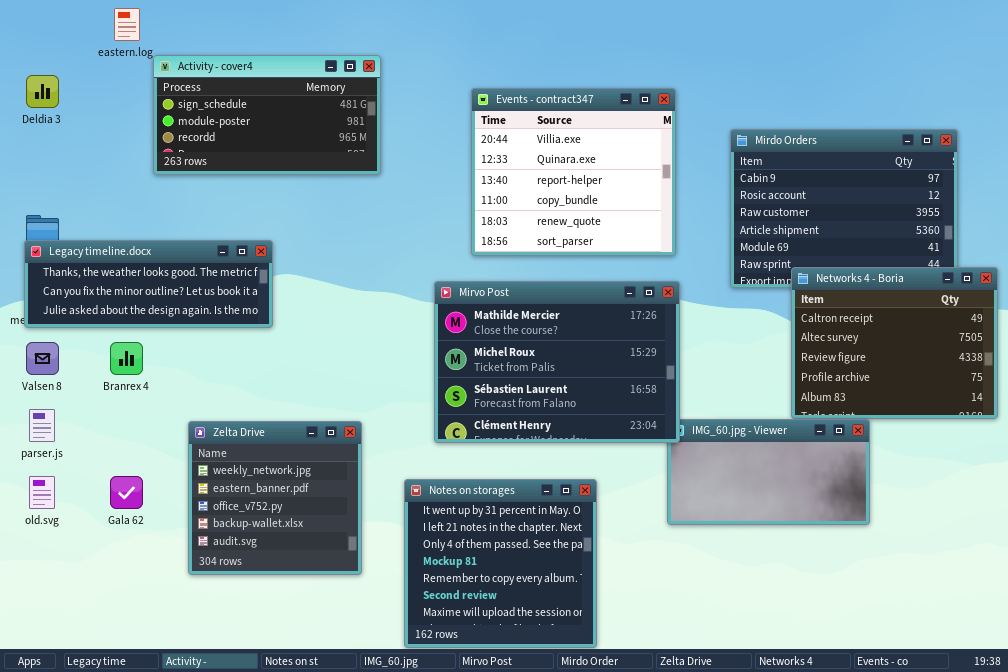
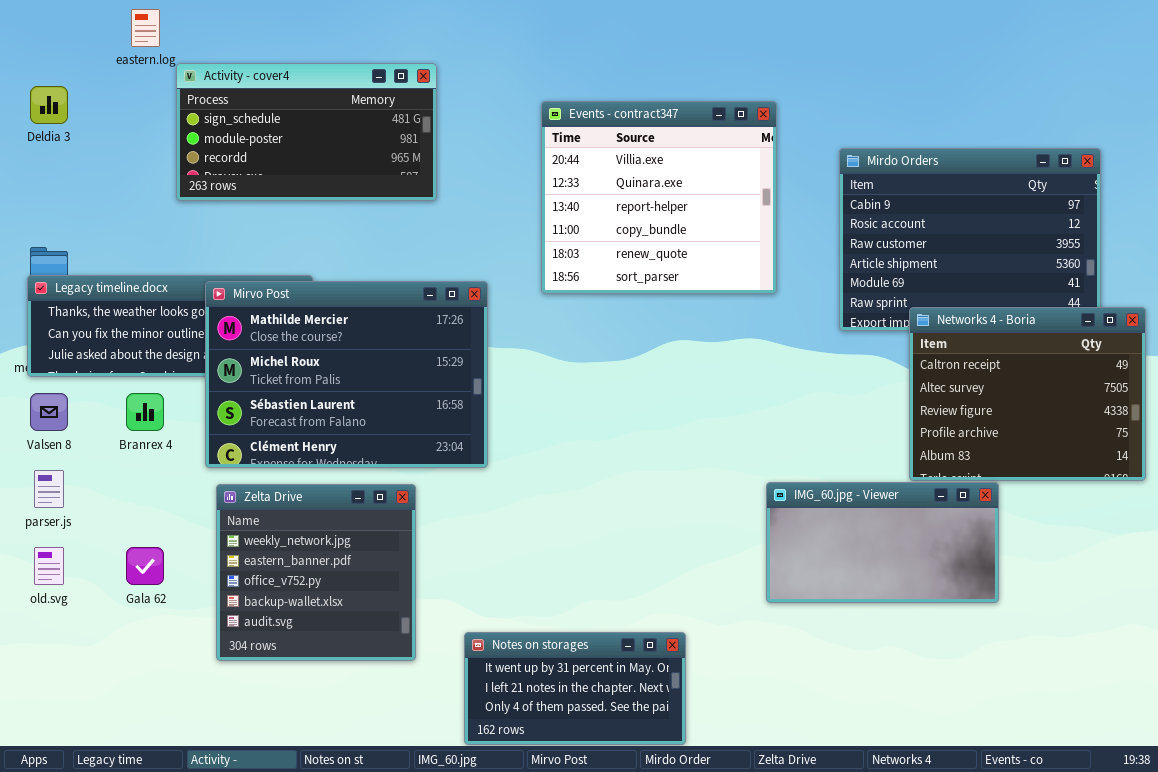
Mirvo Post: [434,281,680,443] -> [205,281,488,468], moved
Notes on storages: [404,479,597,648] -> [464,632,686,745], resized

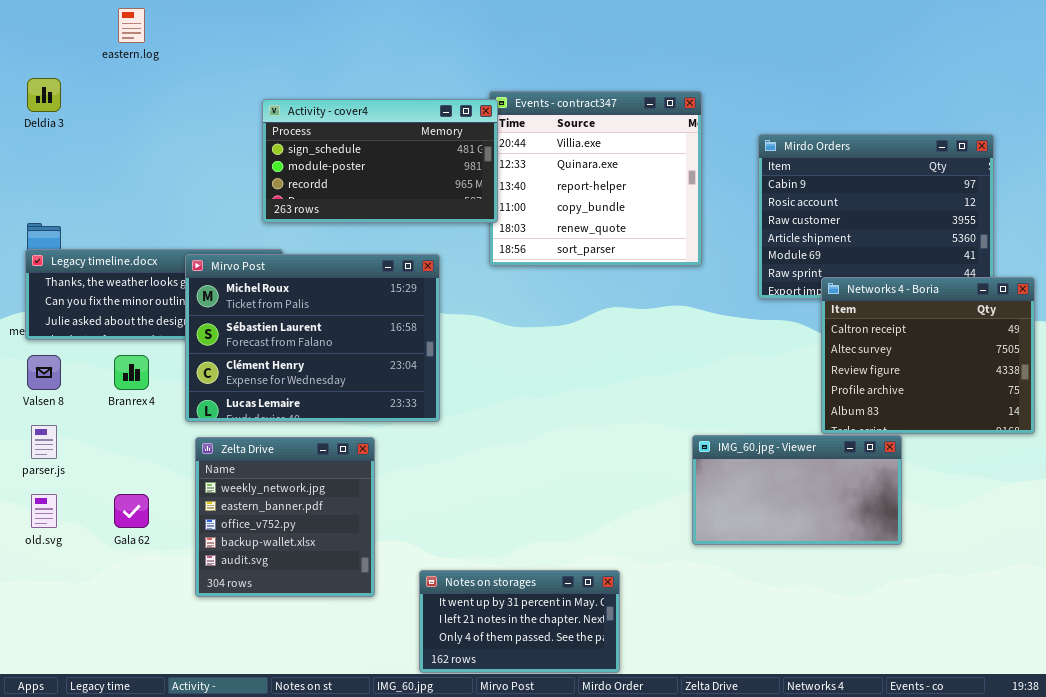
Activity - cover4: [176,63,437,201] -> [262,99,498,223], moved
Mirvo Post: [205,281,488,468] -> [185,254,440,422], scrolled down 1 row

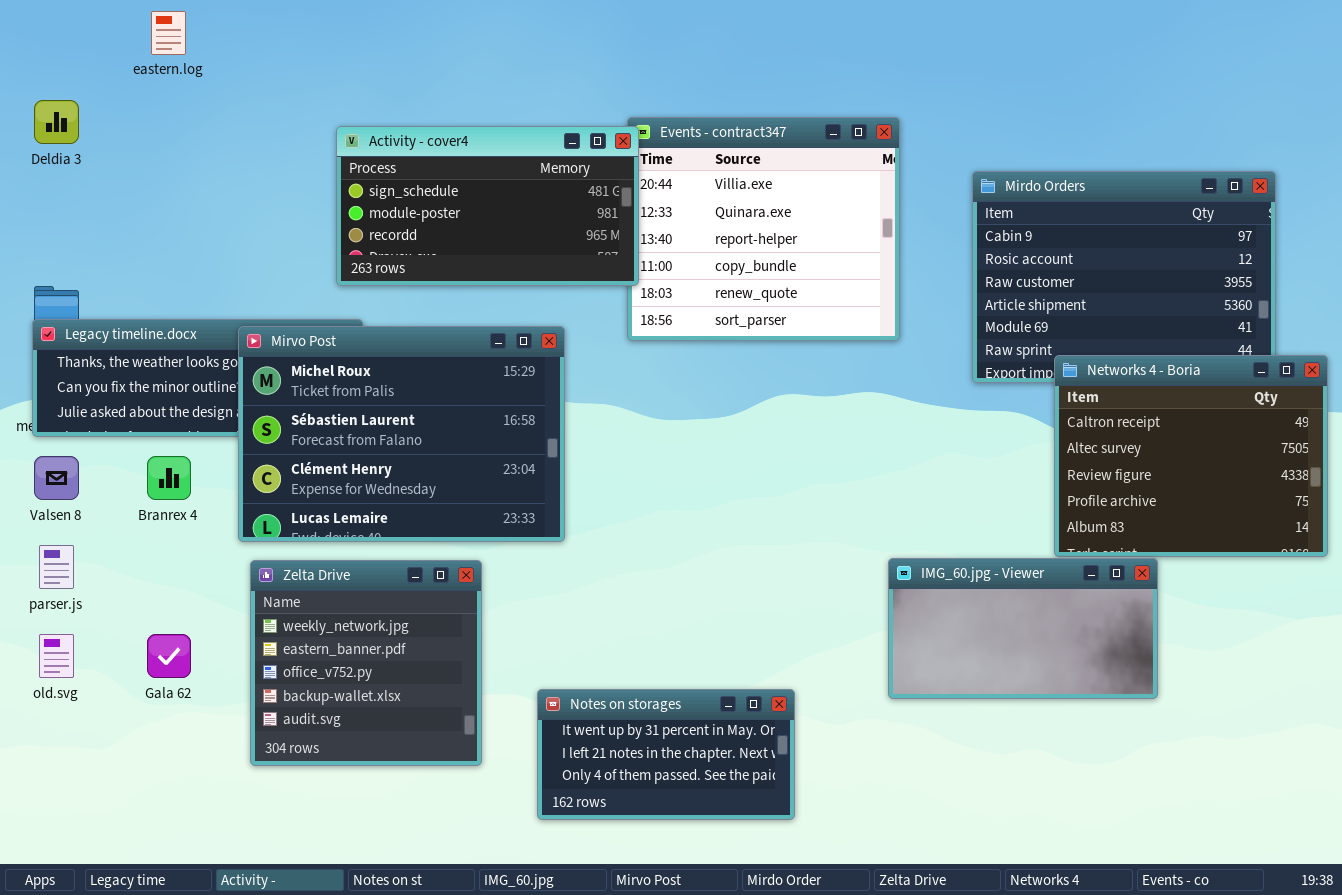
Notes on storages: [419,570,620,673] -> [537,689,795,820], moved

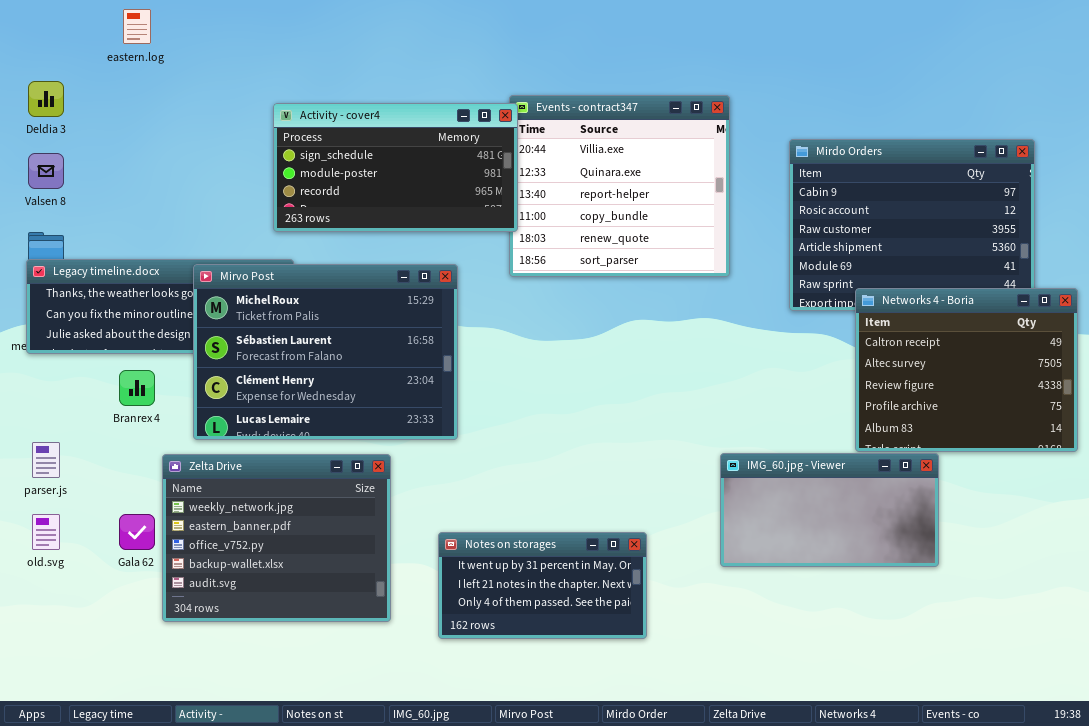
Valsen 8: [34,456,79,500] -> [28,153,64,189], moved
Zelta Drive: [250,560,482,766] -> [162,454,391,622], resized
Notes on storages: [537,689,795,820] -> [438,532,647,639], moved

